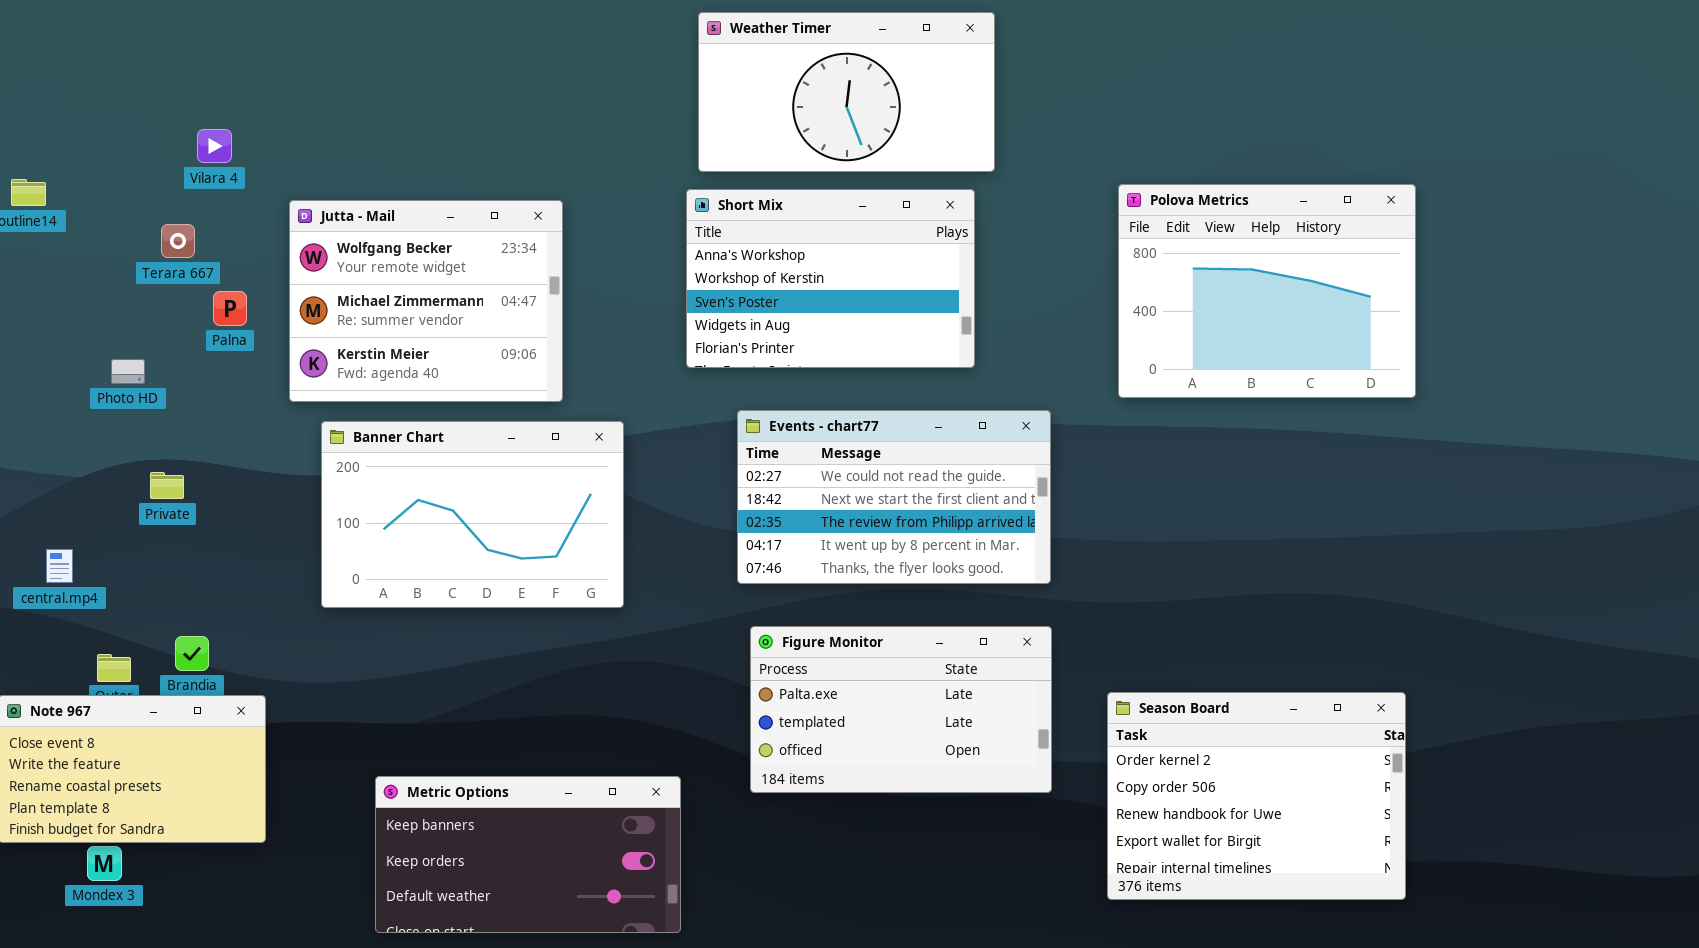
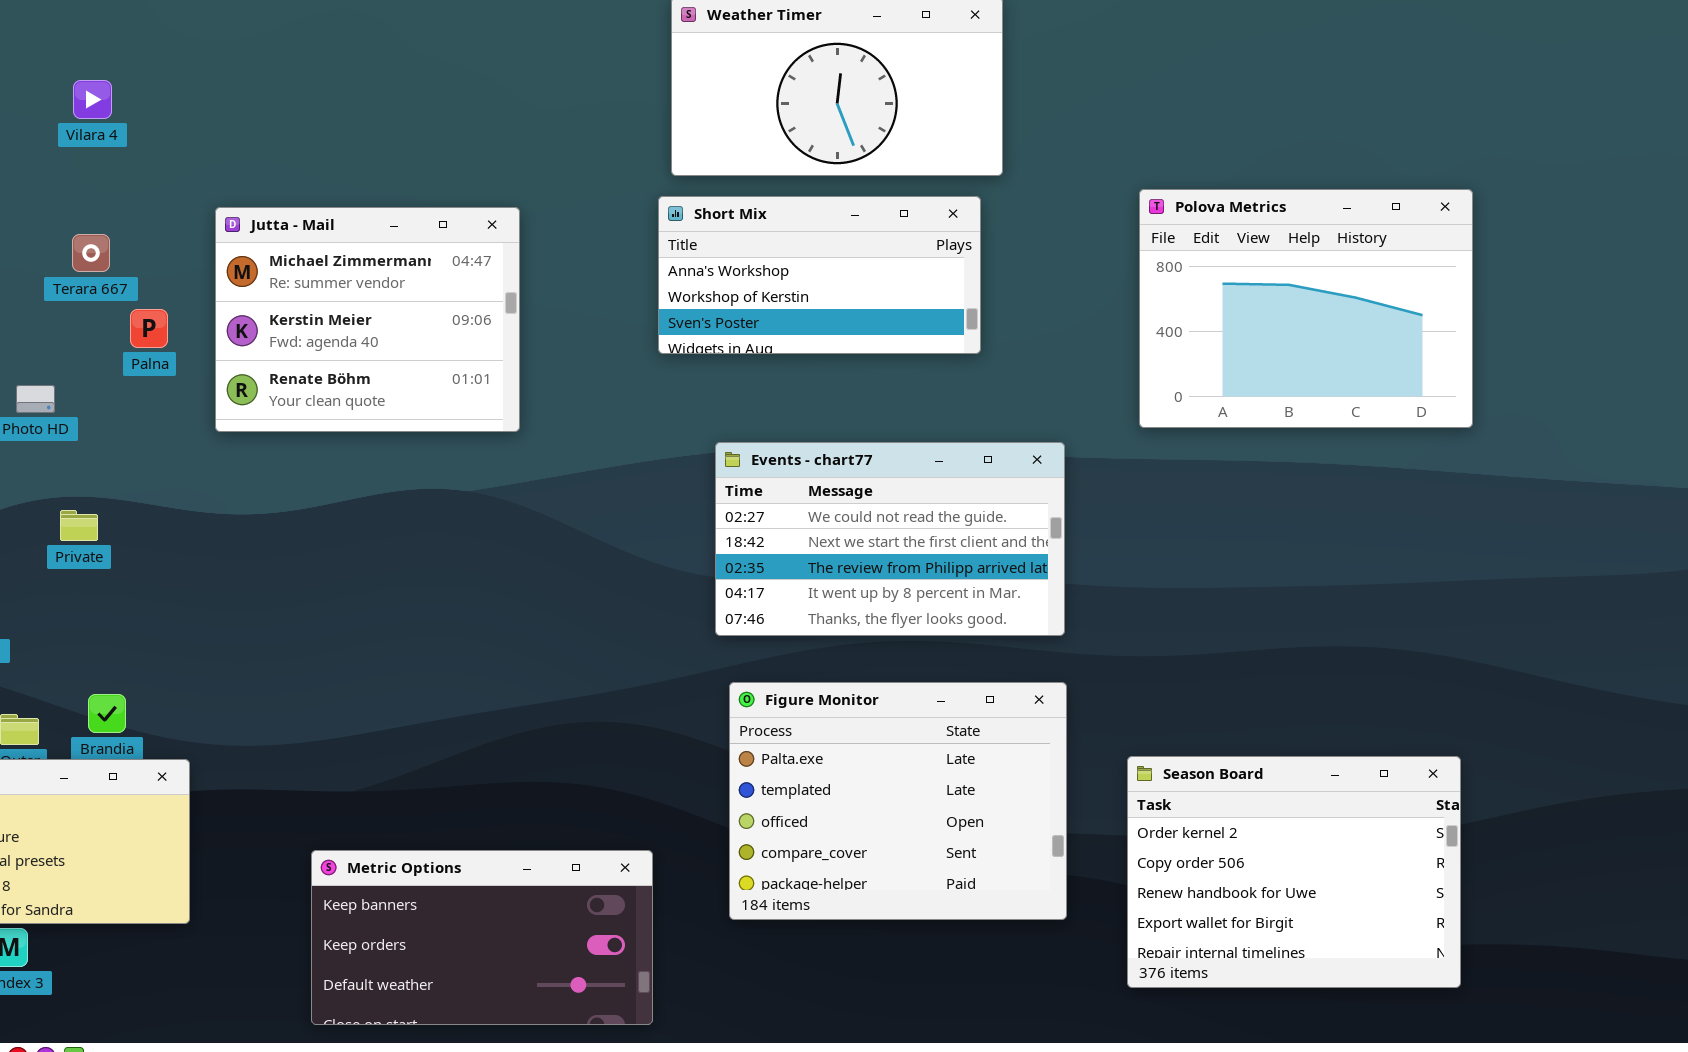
Vilara 4: [197,129,232,163] -> [73,80,112,119], moved
Short Mix: [686,189,975,368] -> [658,196,981,354], resized
Jutta - Mail: [289,200,563,402] -> [215,207,520,432], scrolled down 1 row
Banner Chart: [321,421,624,608] -> none, closed
Figure Monitor: [750,626,1052,793] -> [729,682,1067,920], resized

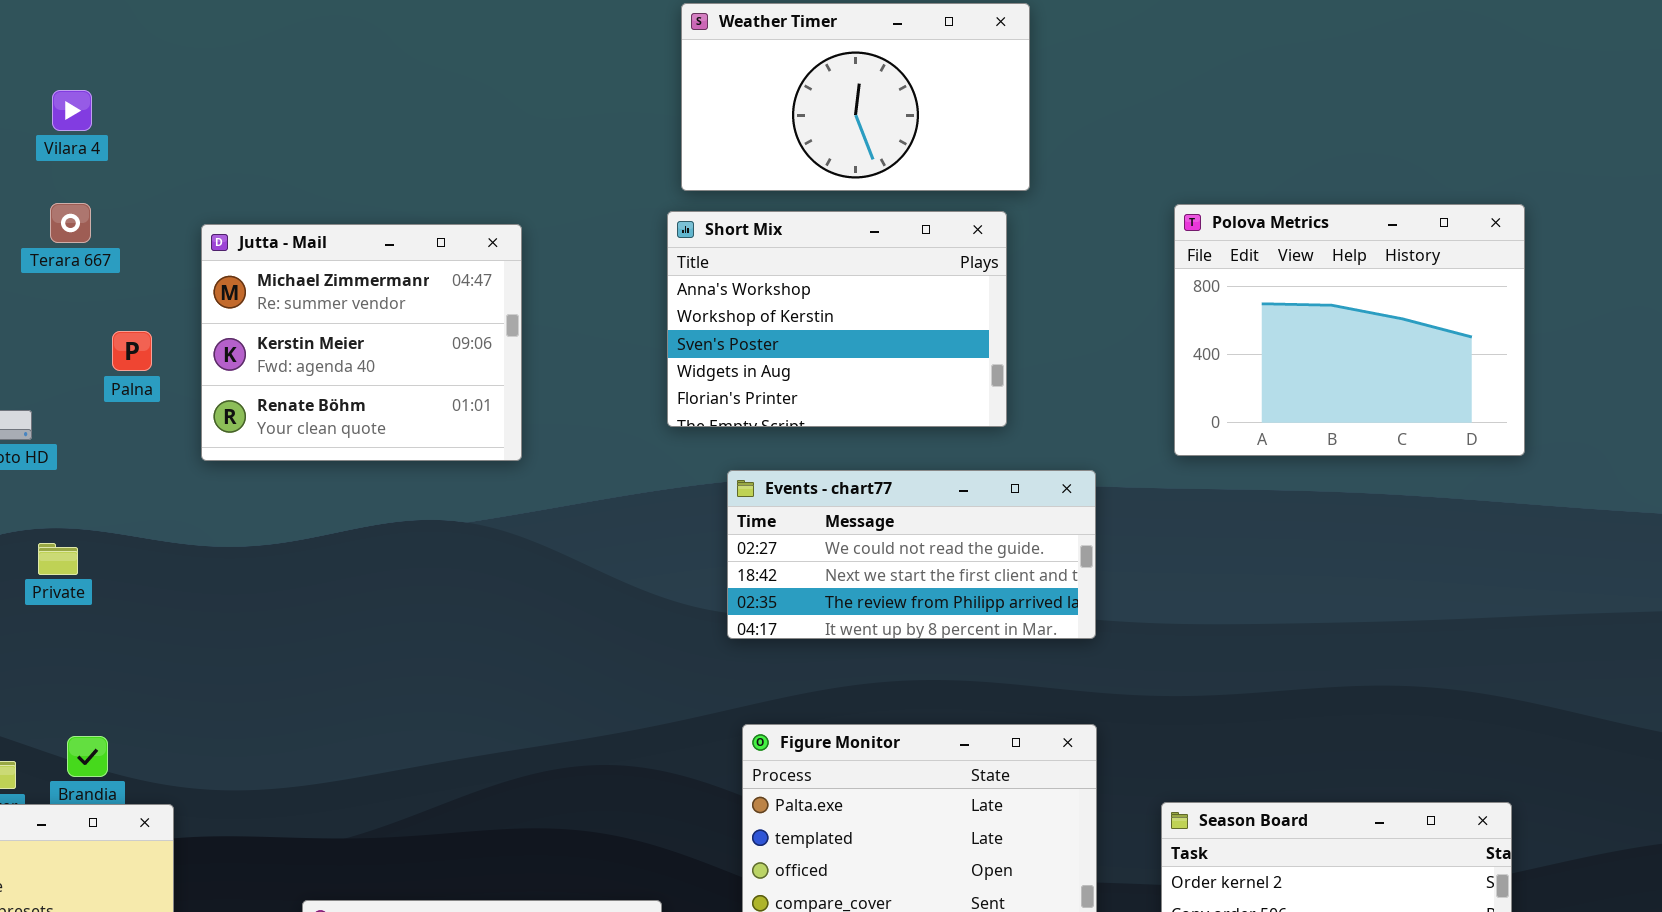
Short Mix: [658,196,981,354] -> [667,211,1007,427], resized
Terara 667: [72,234,110,272] -> [50,203,91,243], moved
Events - chart77: [715,442,1065,636] -> [727,470,1096,639], resized

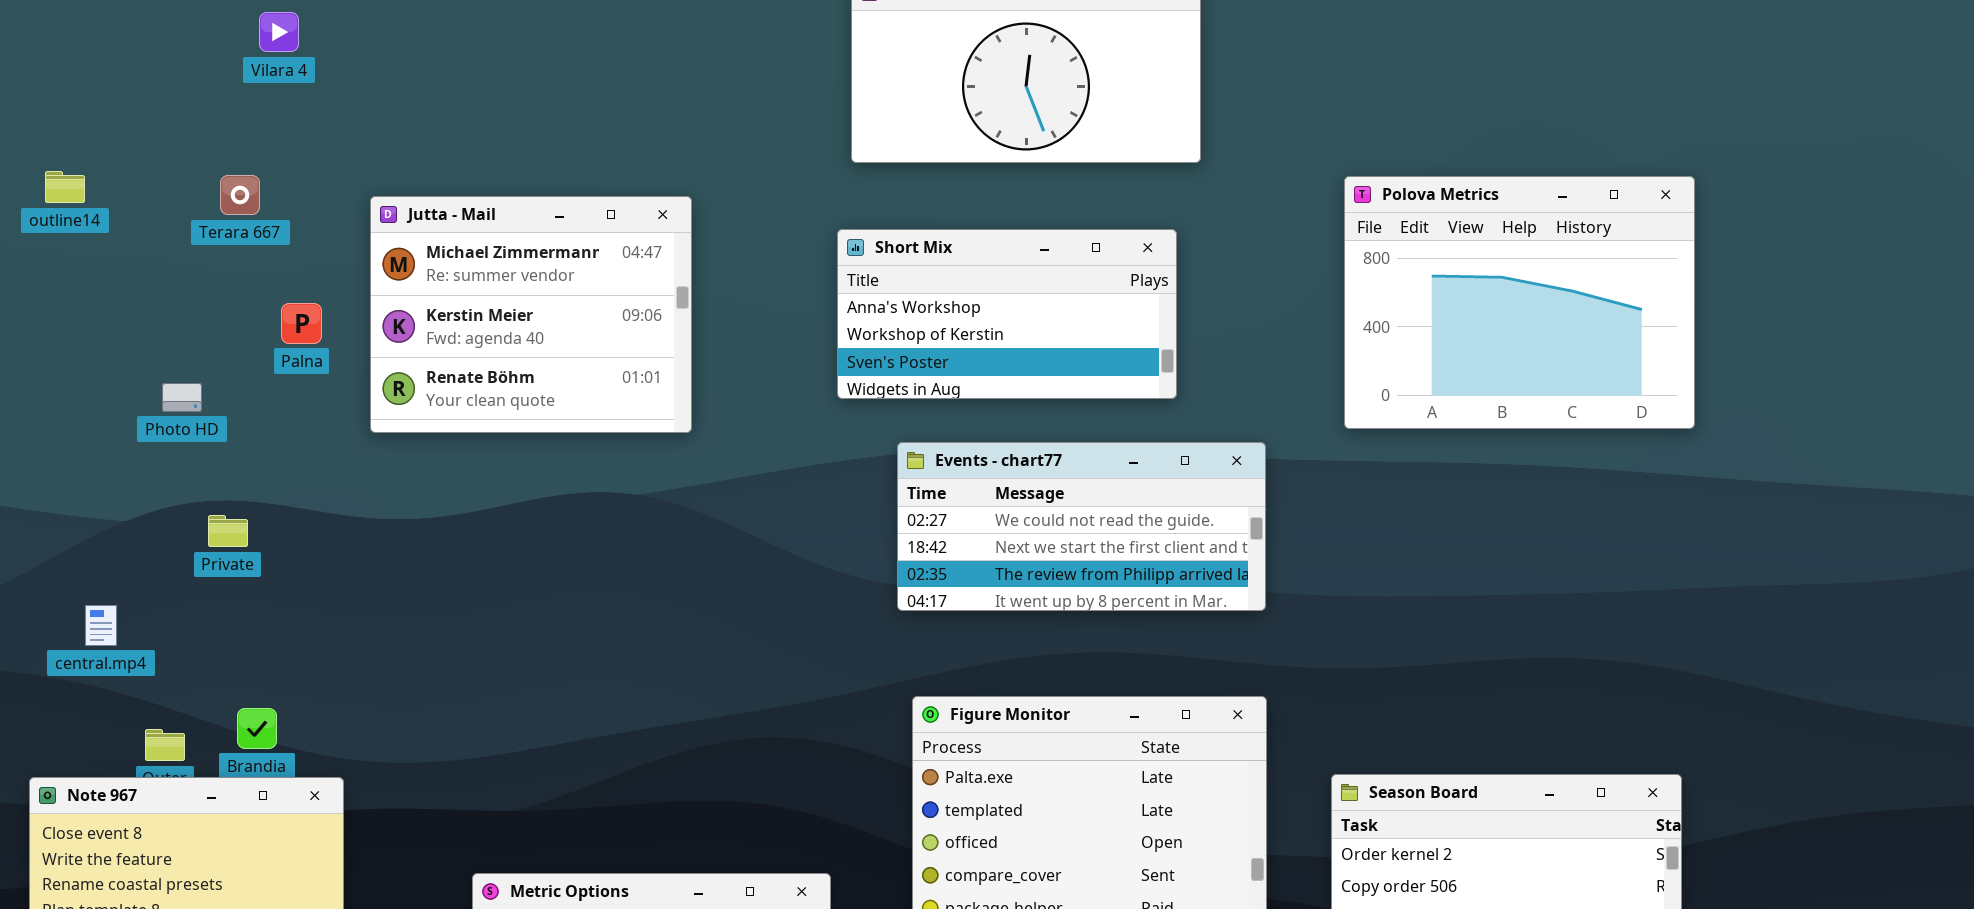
Vilara 4: [52,90,92,131] -> [259,12,299,52], moved
Short Mix: [667,211,1007,427] -> [837,229,1177,399], resized

